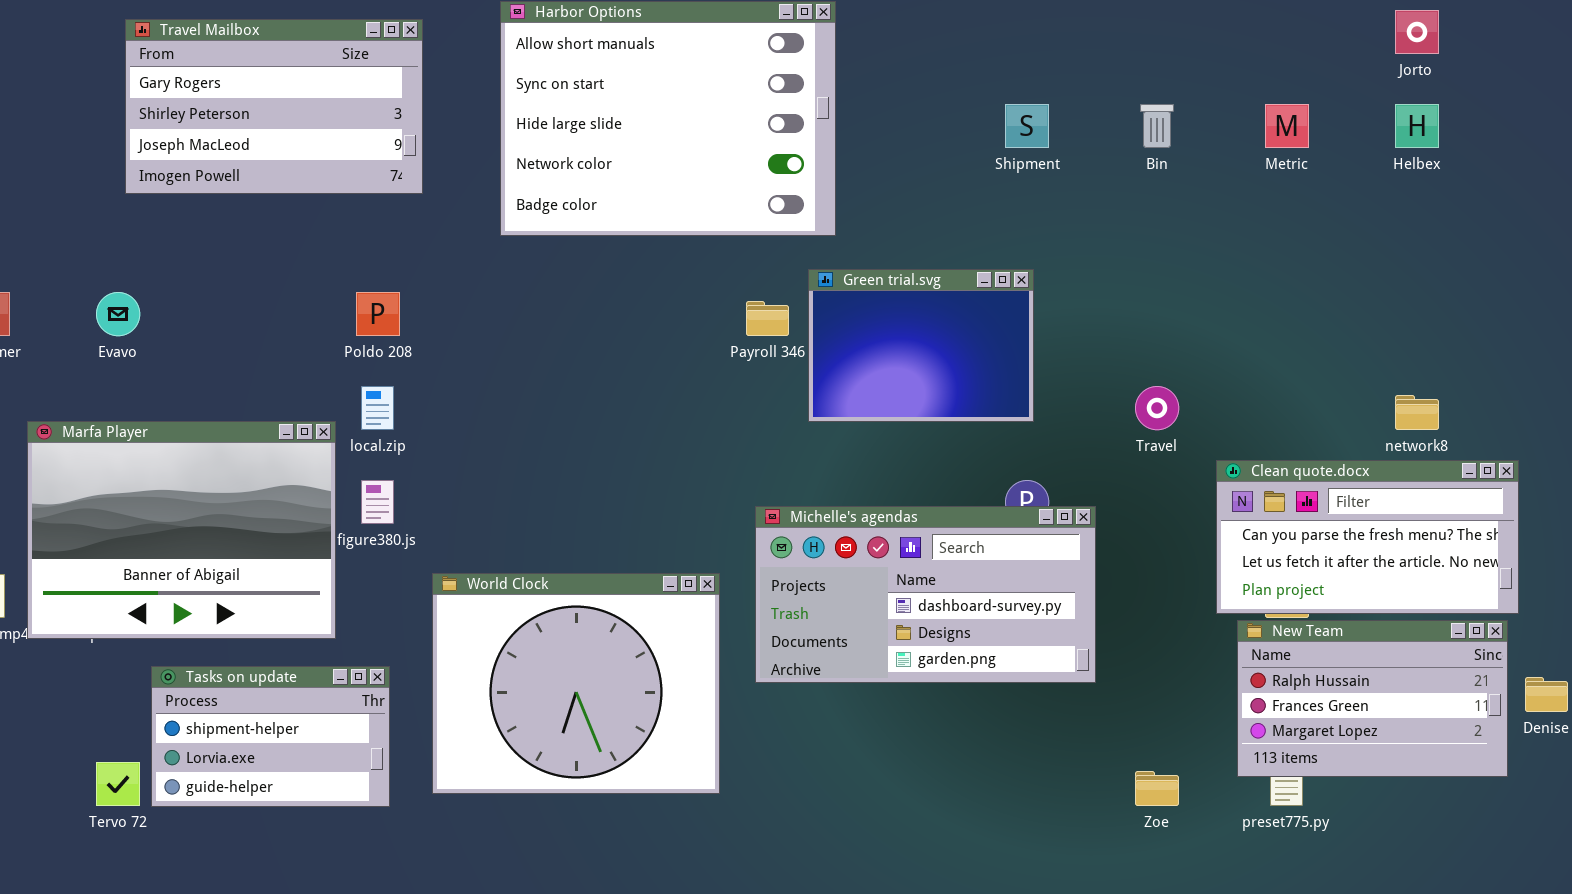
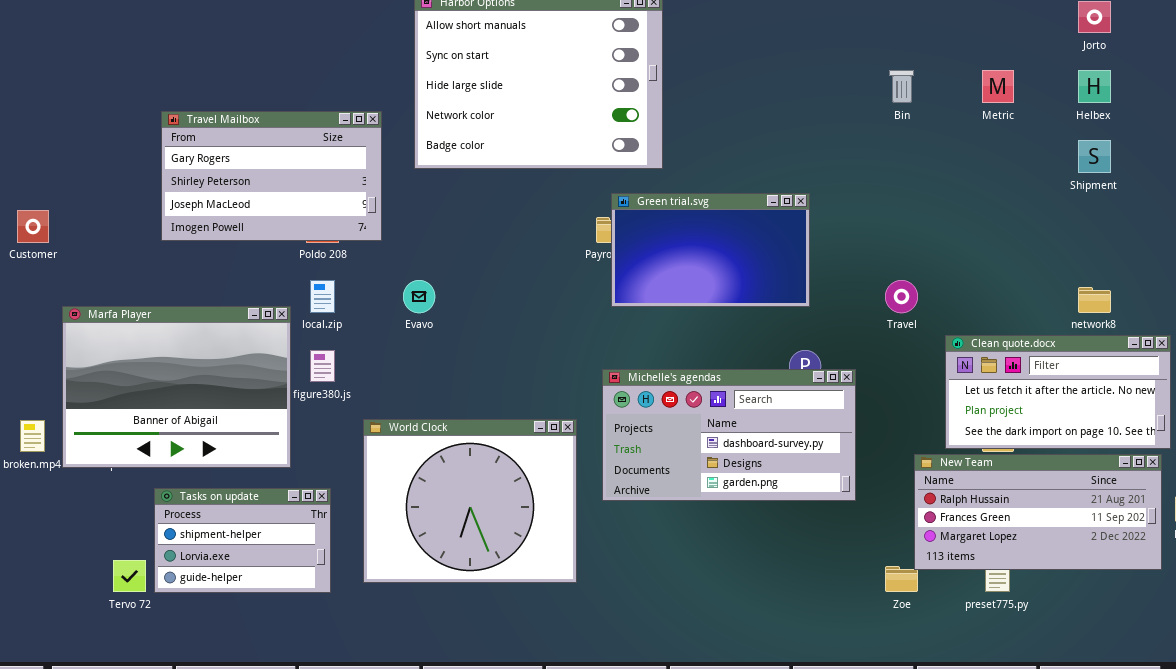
Travel Mailbox: [125,19,423,194] -> [161,111,382,241], moved
Shipment: [1005,104,1049,148] -> [1078,140,1111,173], moved
Green trial.svg: [808,269,1034,422] -> [611,193,810,307], resized
Evavo: [96,292,140,336] -> [403,280,435,313], moved
Clean quote.docx: [1216,460,1519,614] -> [945,335,1171,449], scrolled down 1 row
New Team: [1237,620,1508,777] -> [914,454,1162,570], resized

